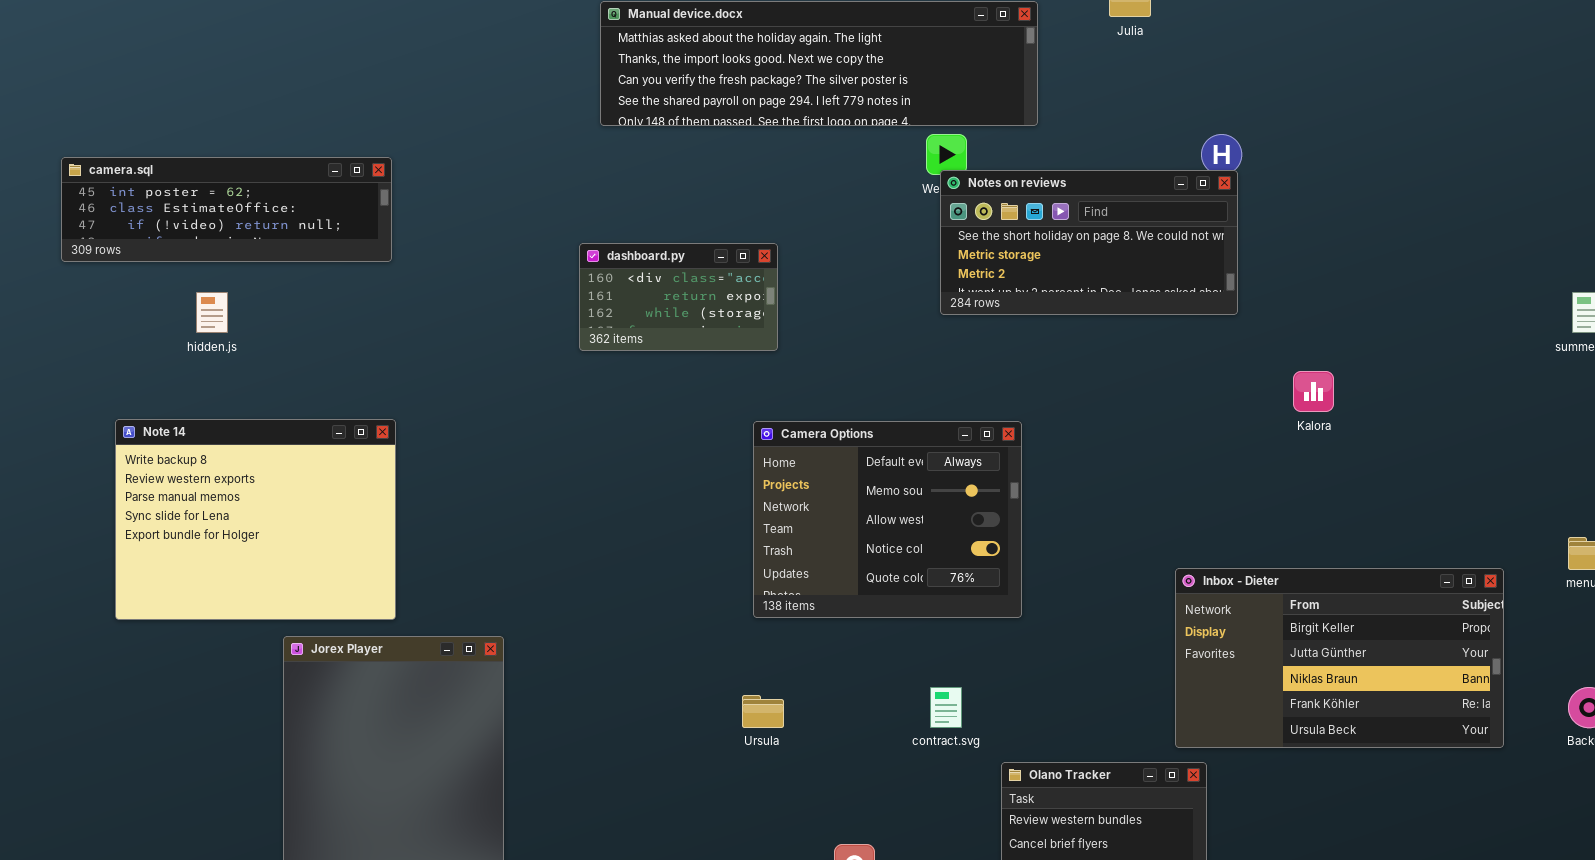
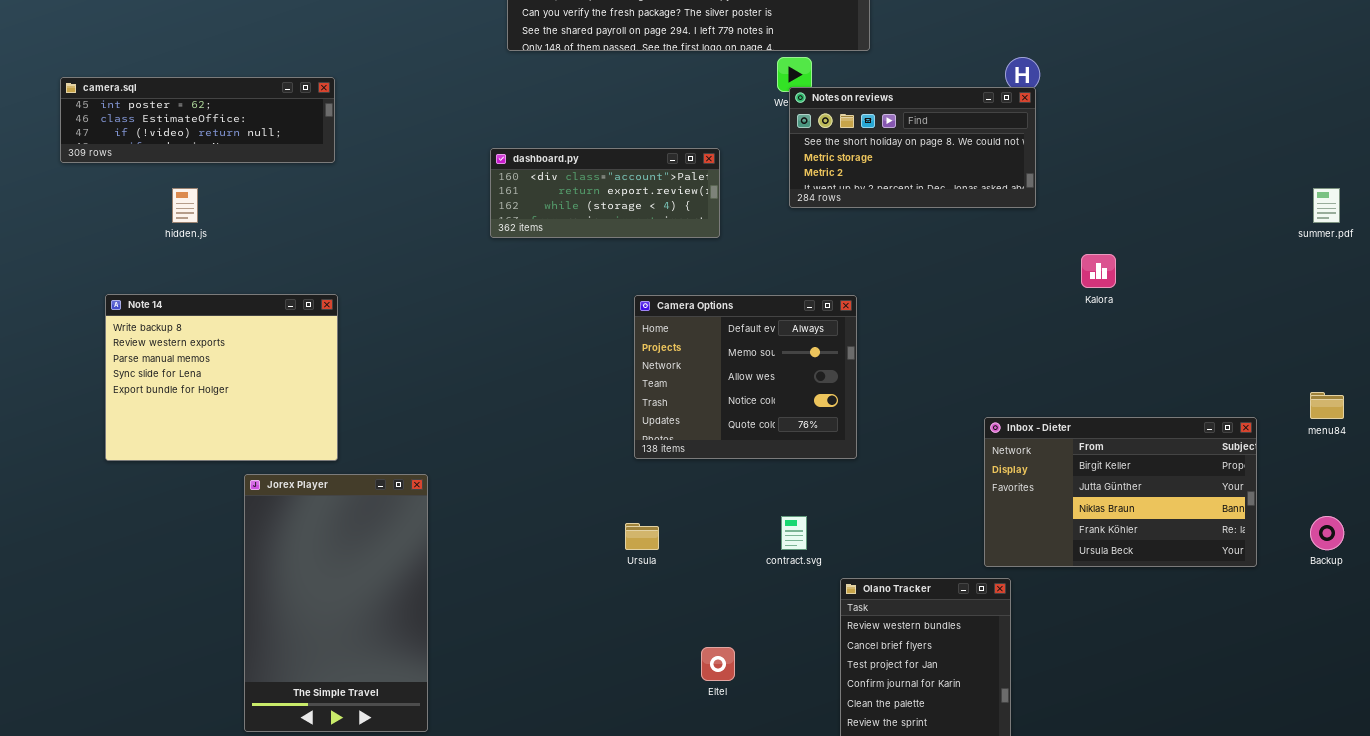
dashboard.py: [579,243,778,351] -> [490,148,720,238], resized

